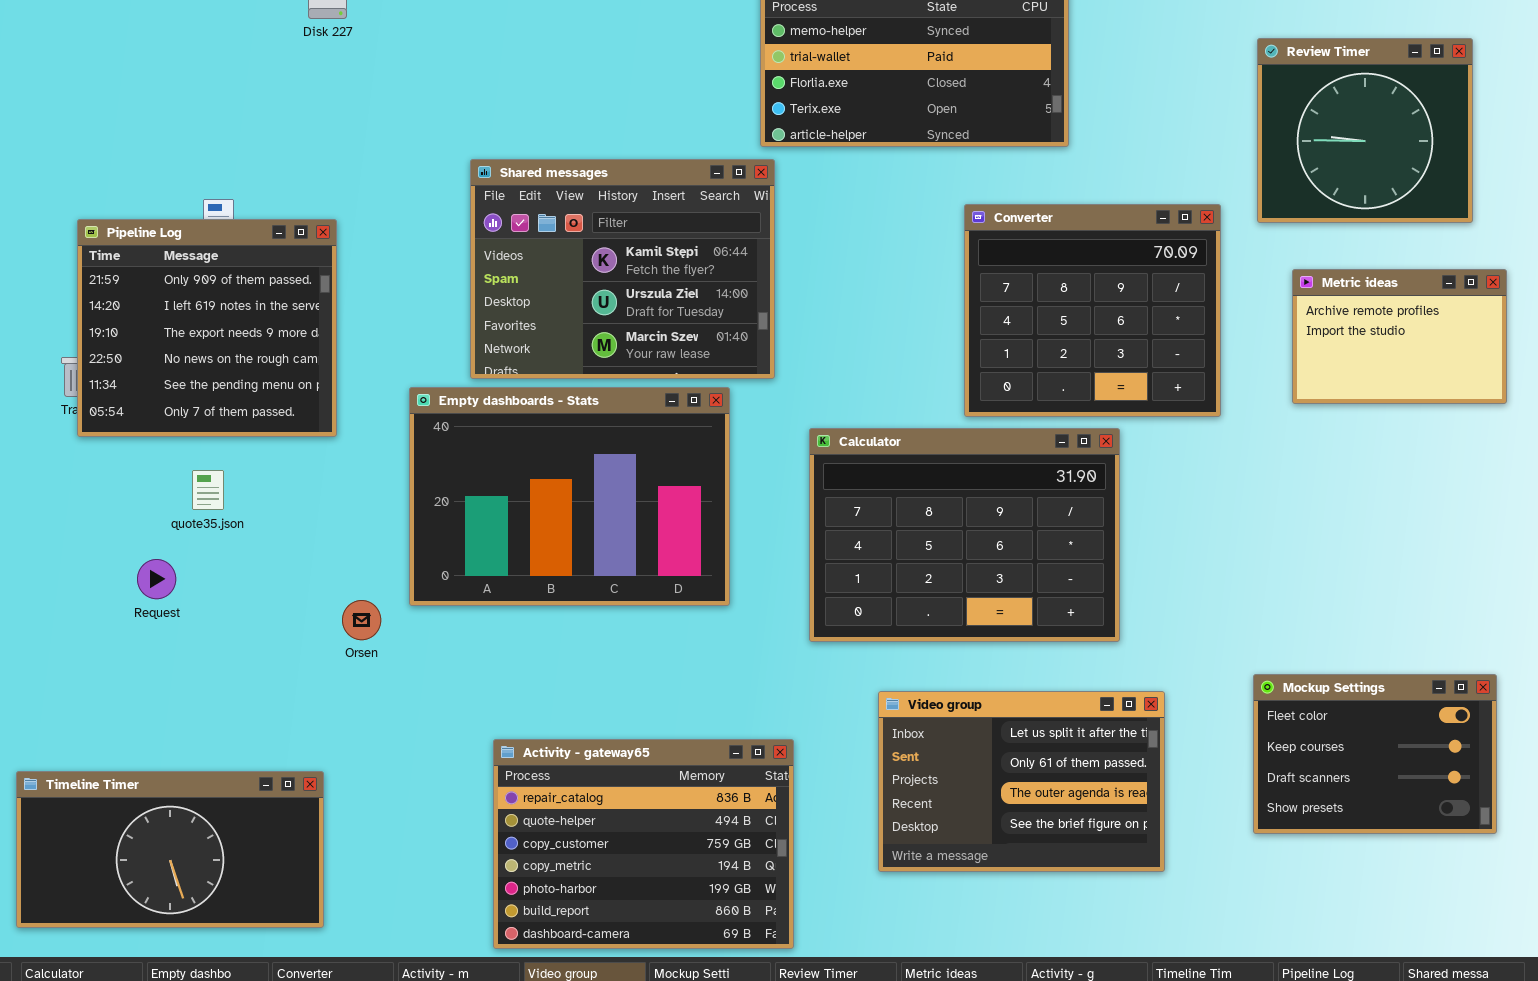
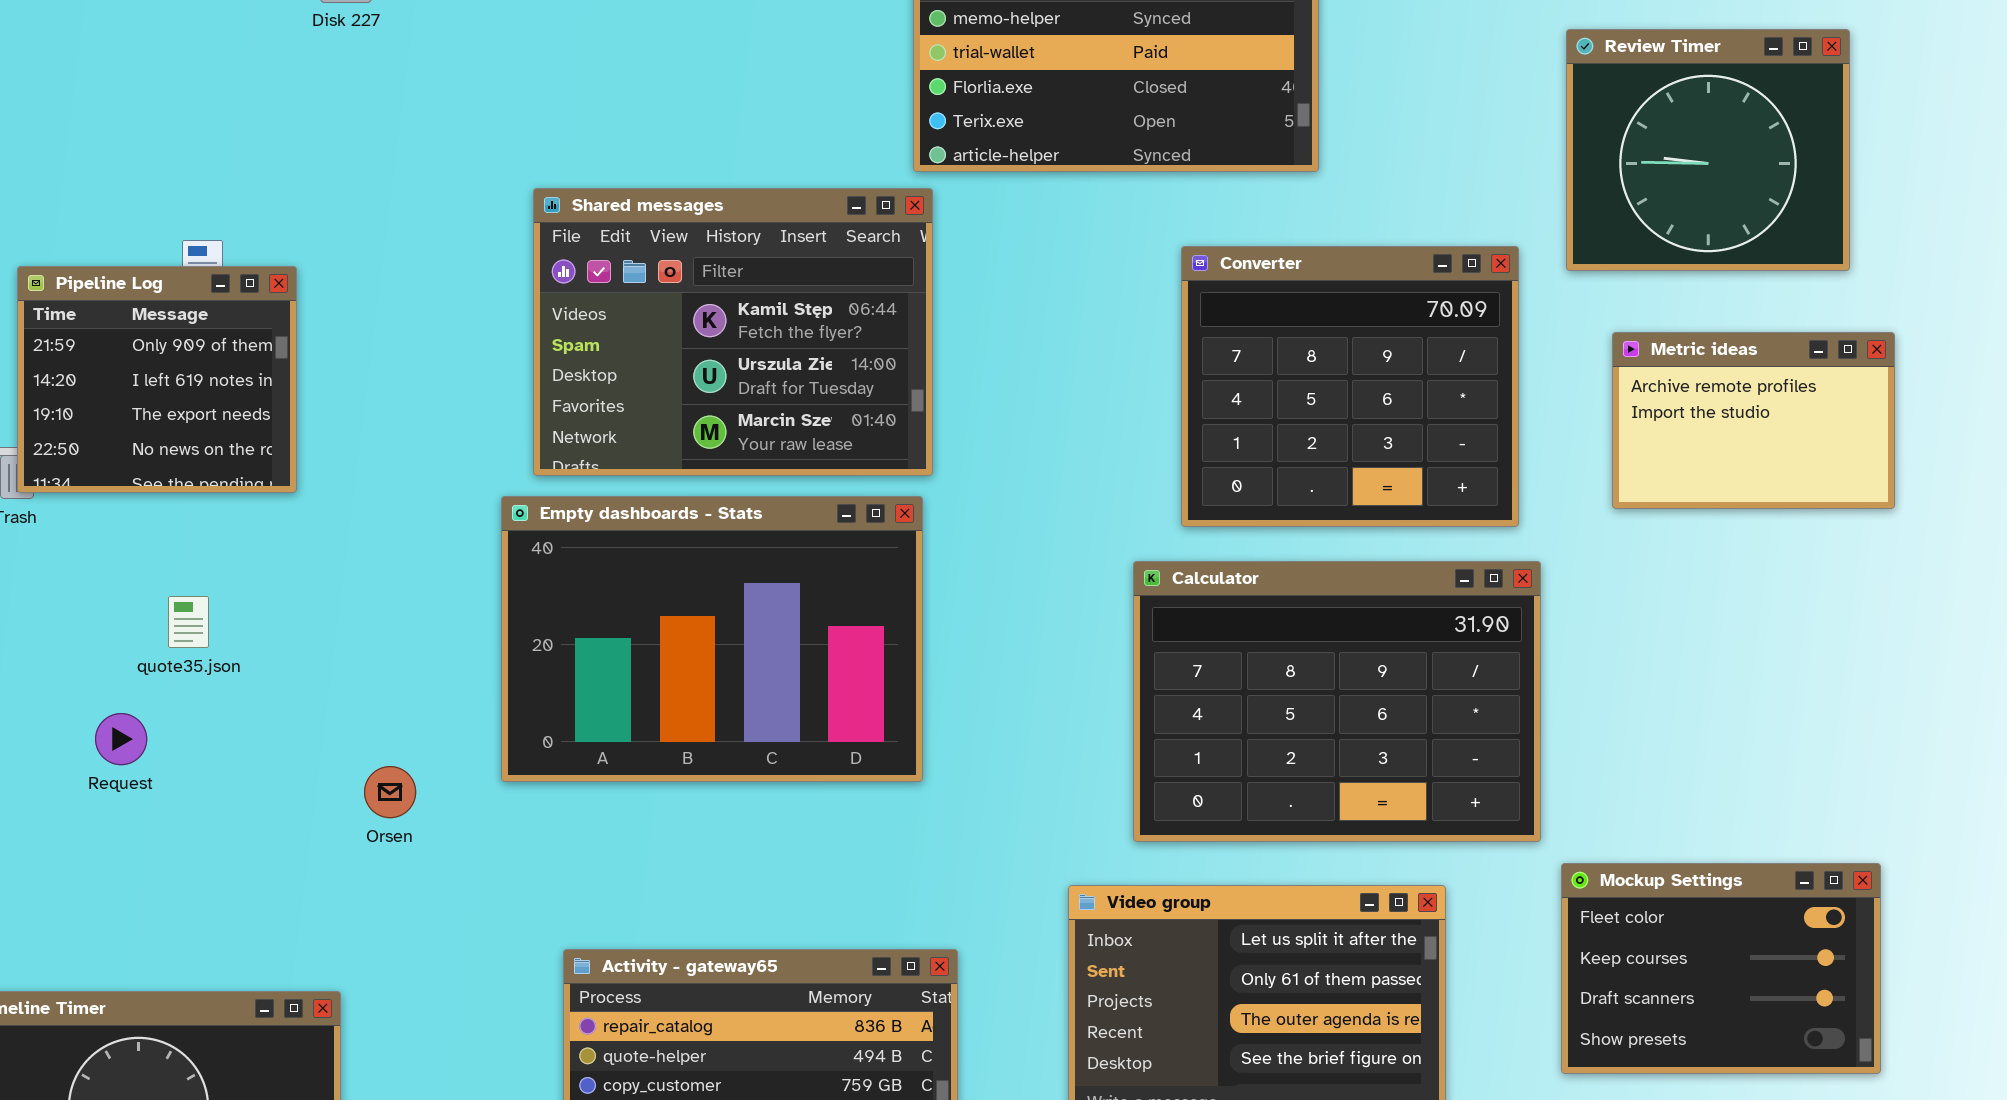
Pipeline Log: [77,219,337,437] -> [17,266,297,493], resized
Empty dashboards - Stats: [409,387,730,606] -> [501,496,923,782], moved
Calculator: [809,428,1120,642] -> [1133,561,1541,842], moved

